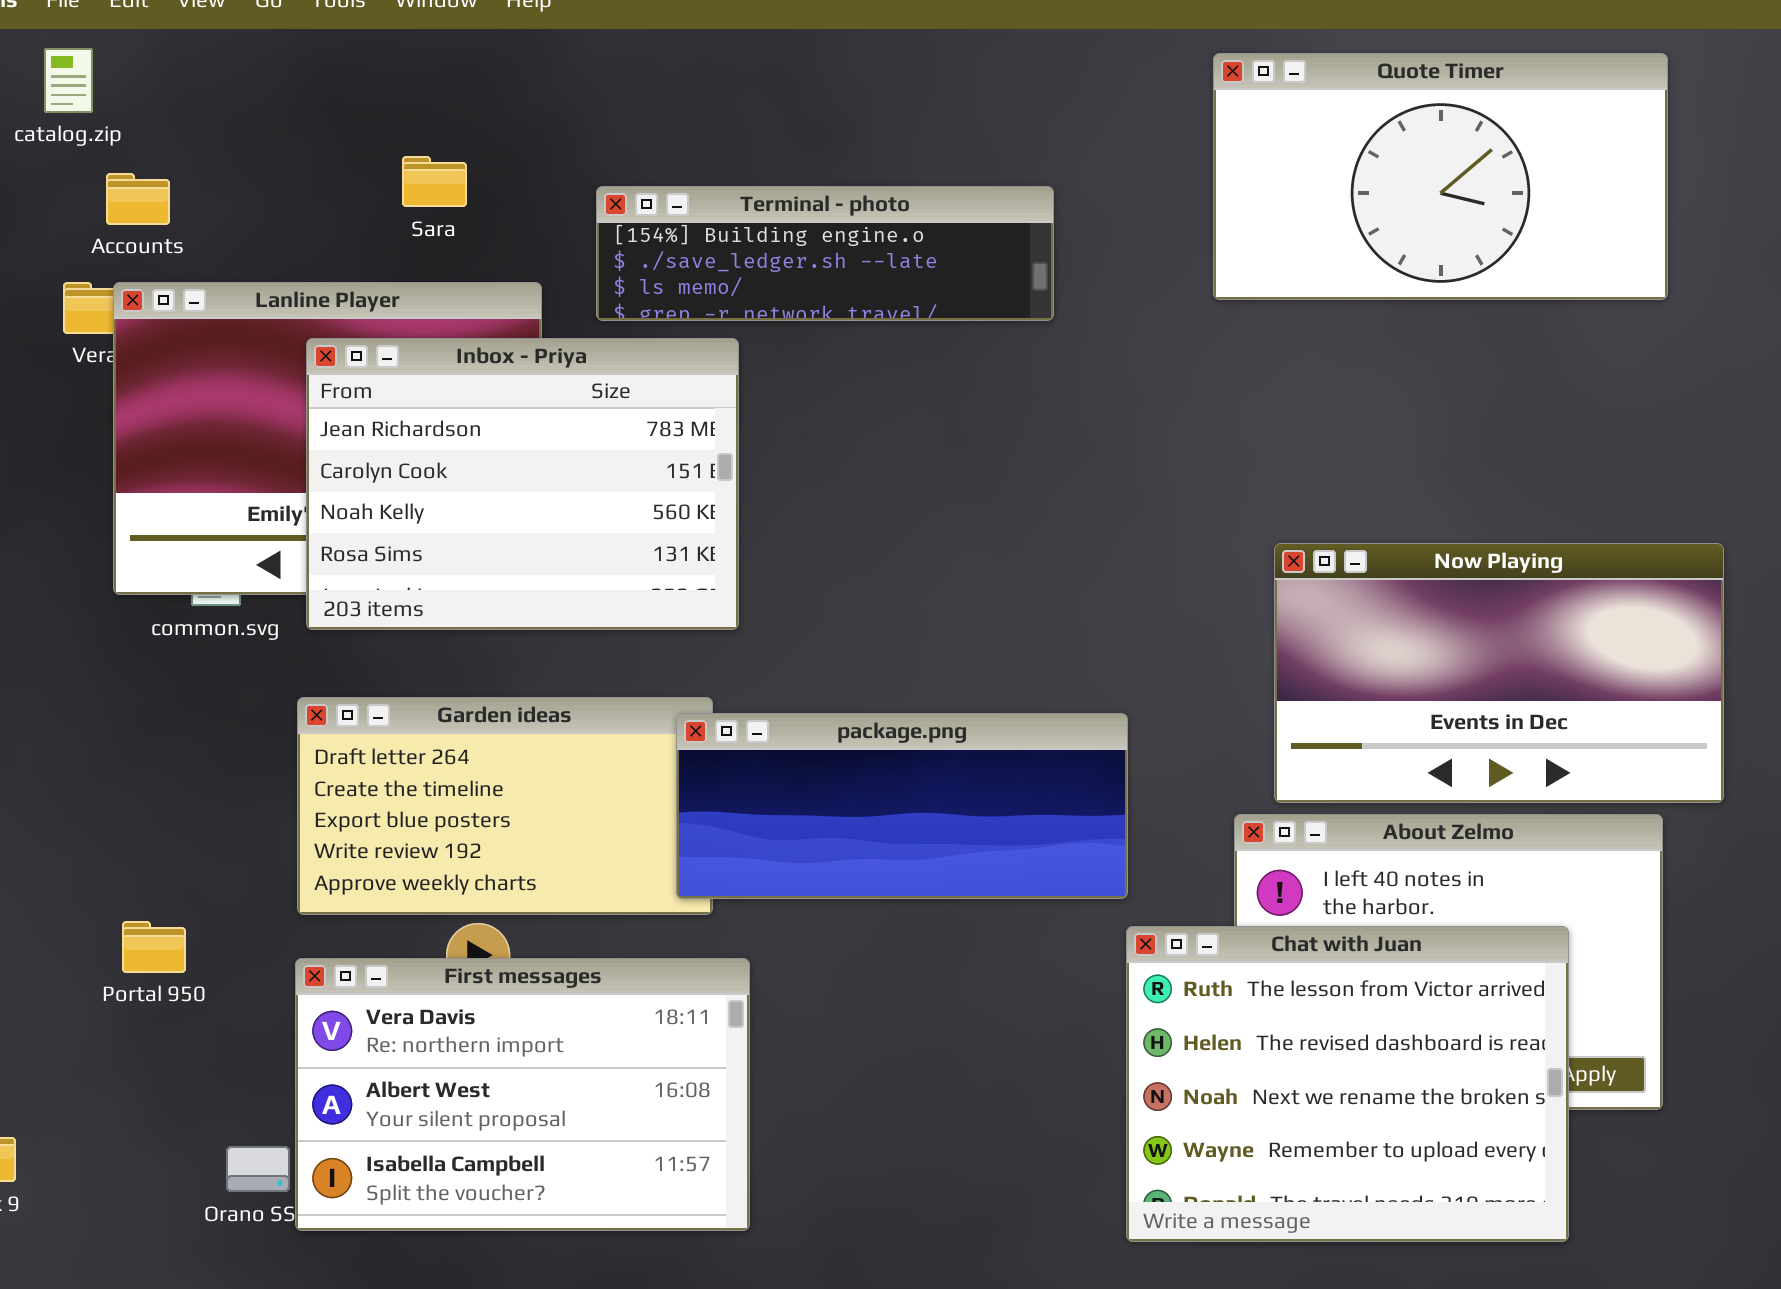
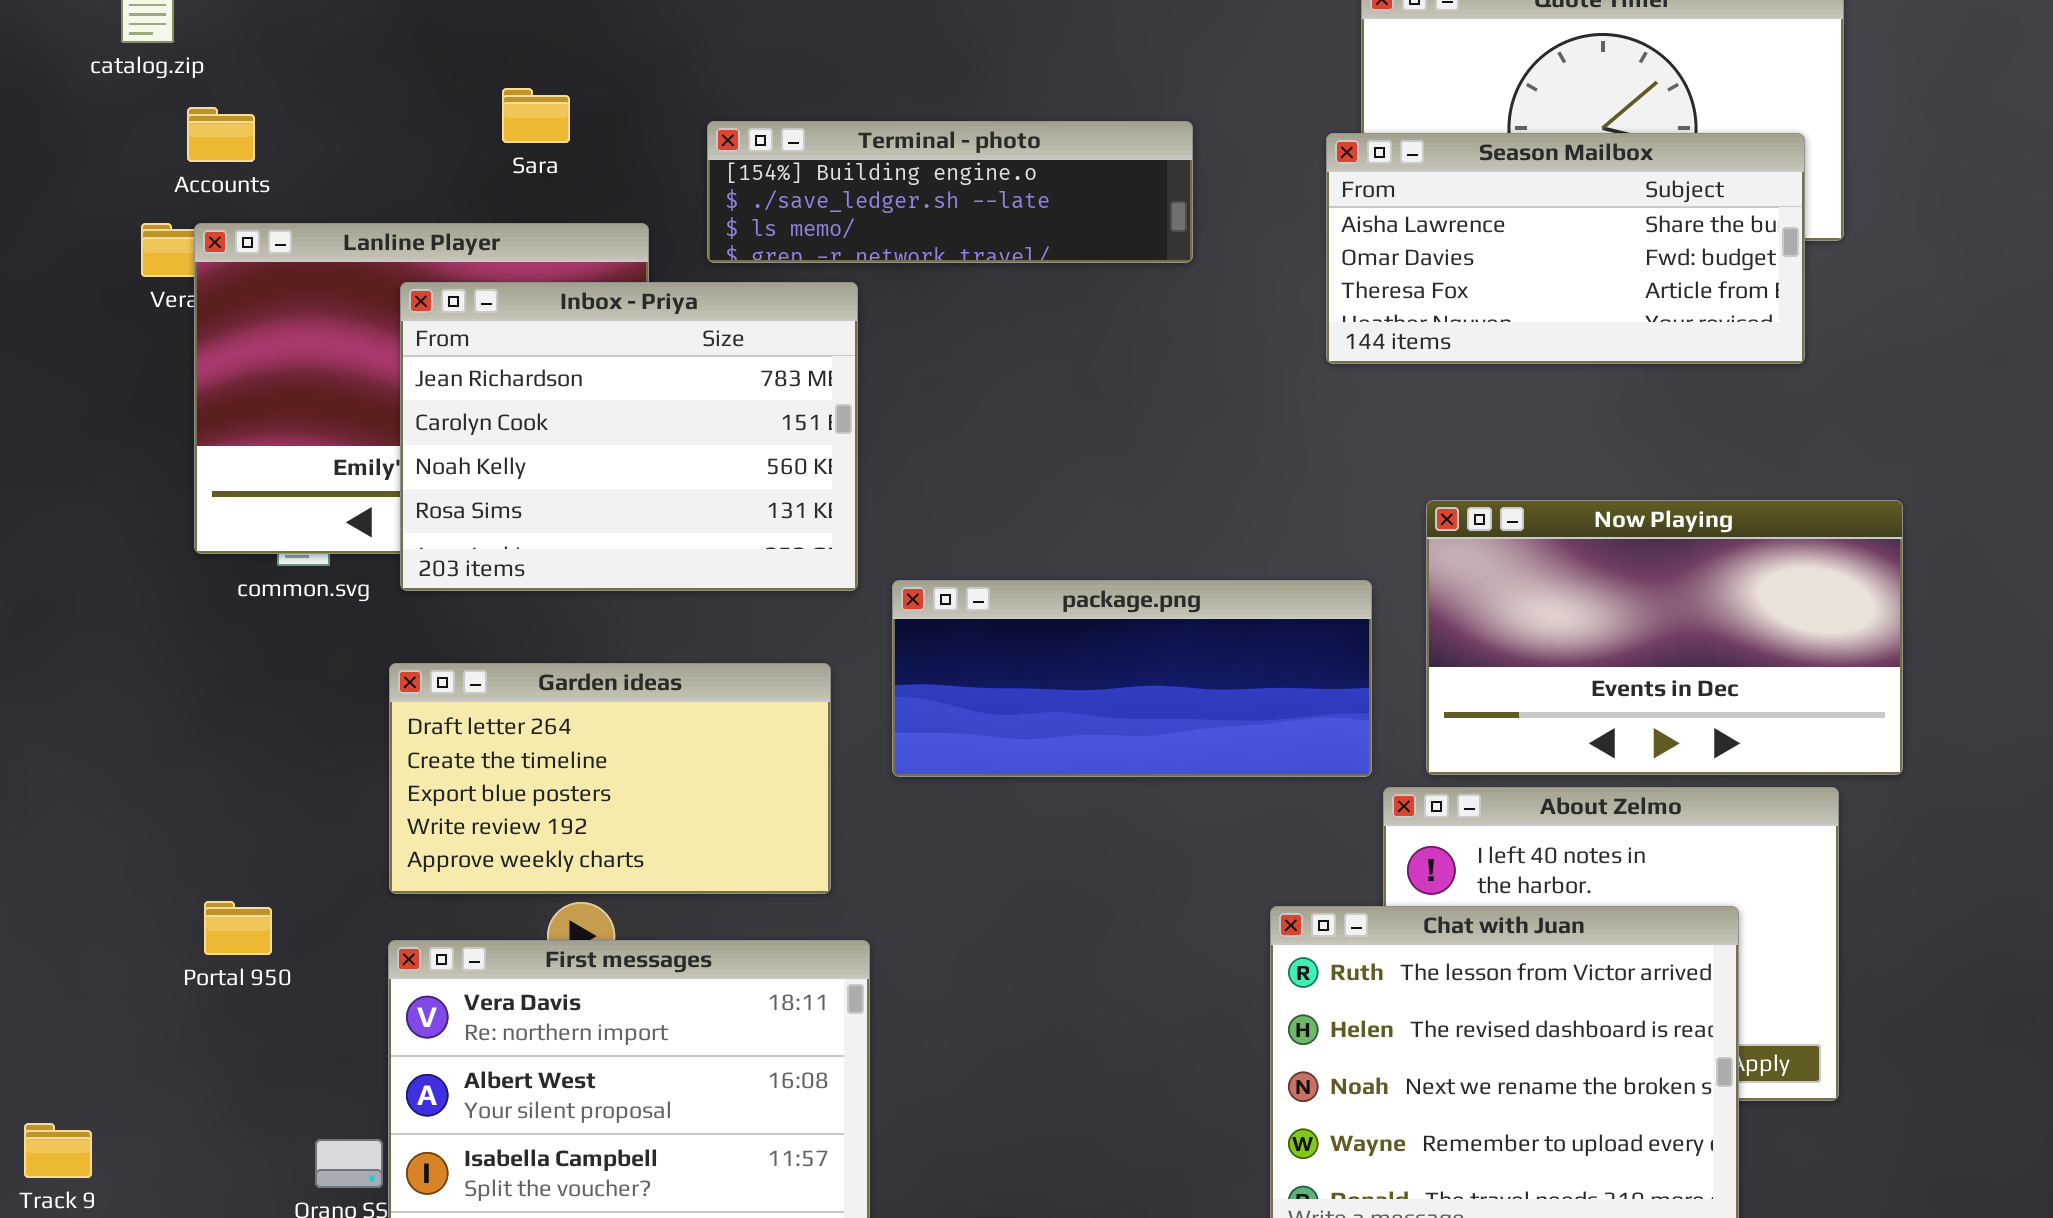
Season Mailbox: none -> [1326,133,1805,364], opened
package.png: [676,713,1128,899] -> [892,580,1372,777], moved

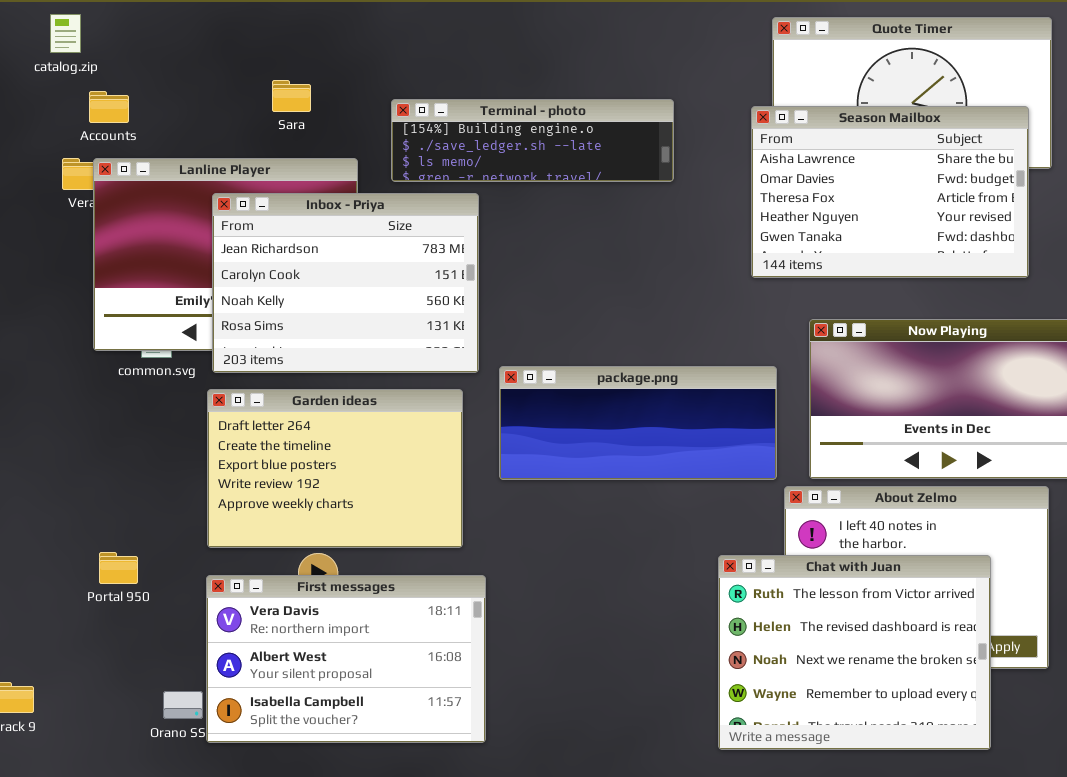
Season Mailbox: [1326,133,1805,364] -> [751,106,1029,278], resized
Garden ideas: [389,663,831,894] -> [207,389,463,548], resized

